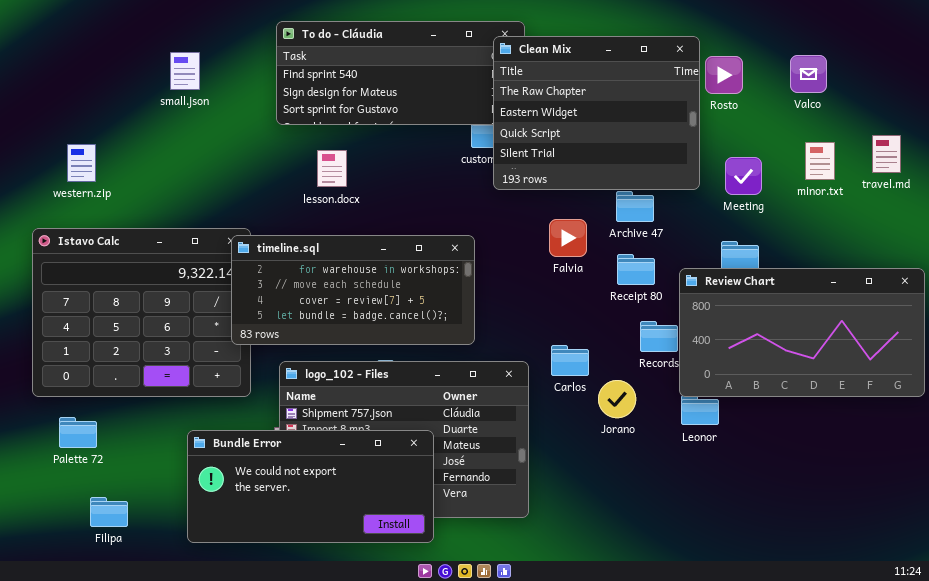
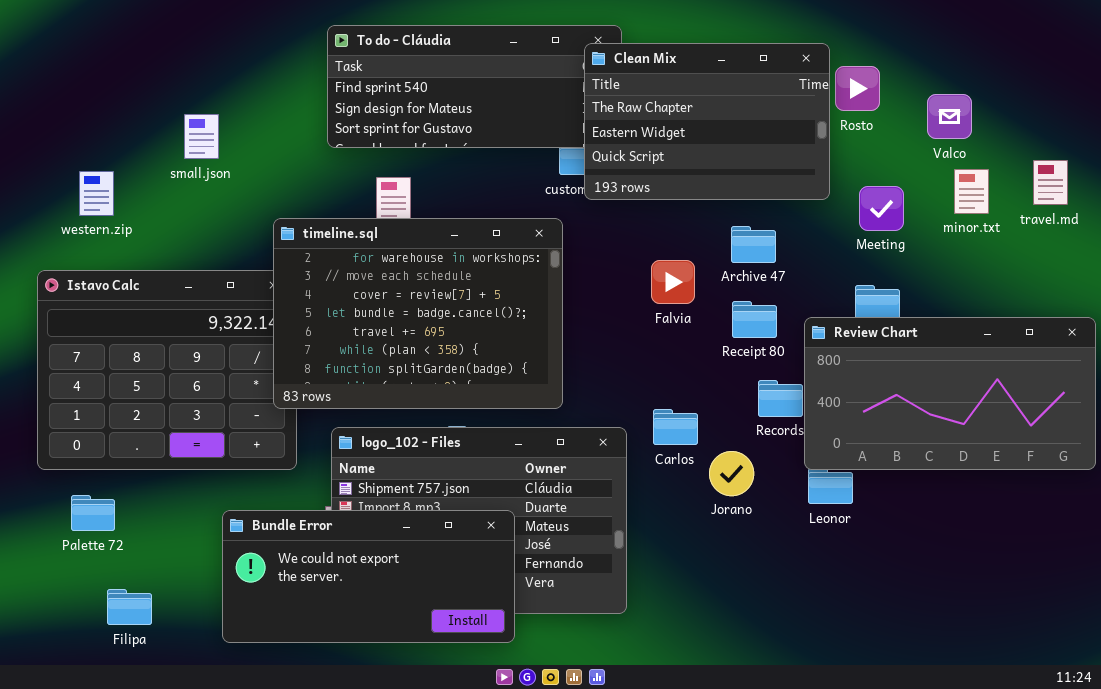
Clean Mix: [493,36,700,190] -> [584,43,830,200], resized
small.json: [170,52,200,90] -> [184,114,219,159], moved
Valco: [790,55,827,93] -> [927,94,972,139], moved
timeline.sql: [231,235,475,345] -> [273,218,563,409], resized

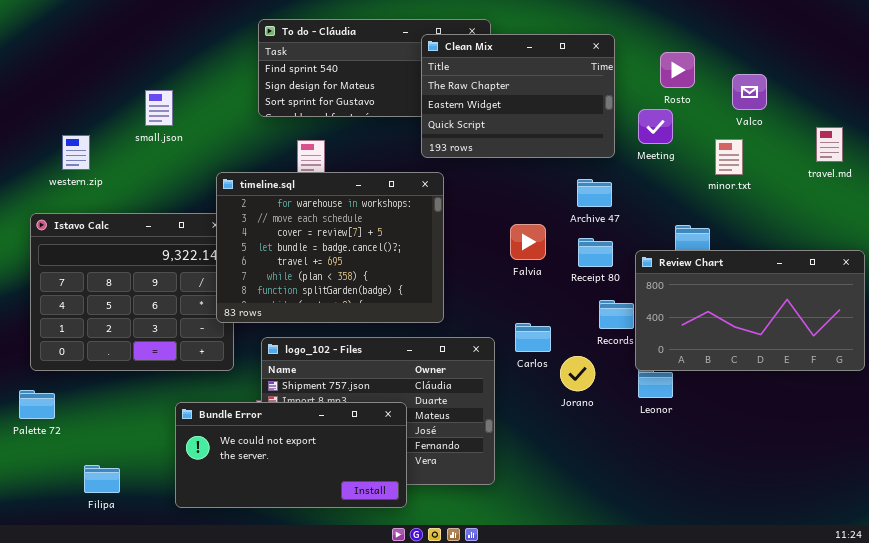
Clean Mix: [584,43,830,200] -> [421,34,615,158], moved
minor.txt: [954,169,989,214] -> [715,139,743,175], moved
Meeting: [859,186,904,231] -> [638,109,673,144], moved
Falvia: [651,260,695,304] -> [510,224,546,260], moved
Palette 72: [71,495,115,531] -> [19,390,55,419], moved

